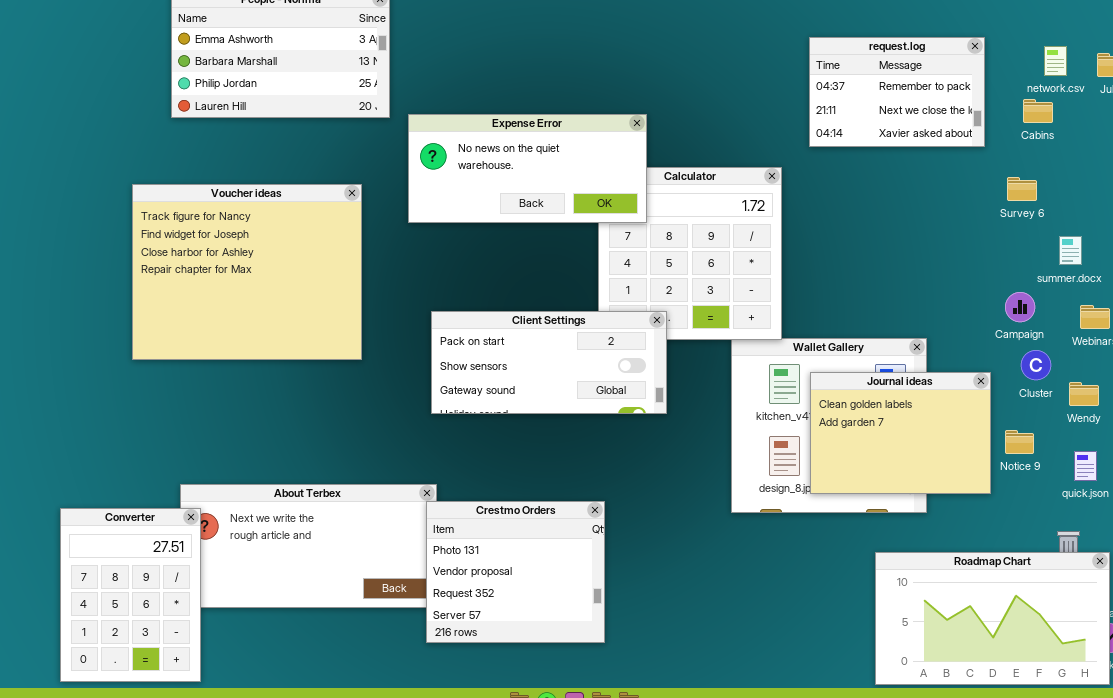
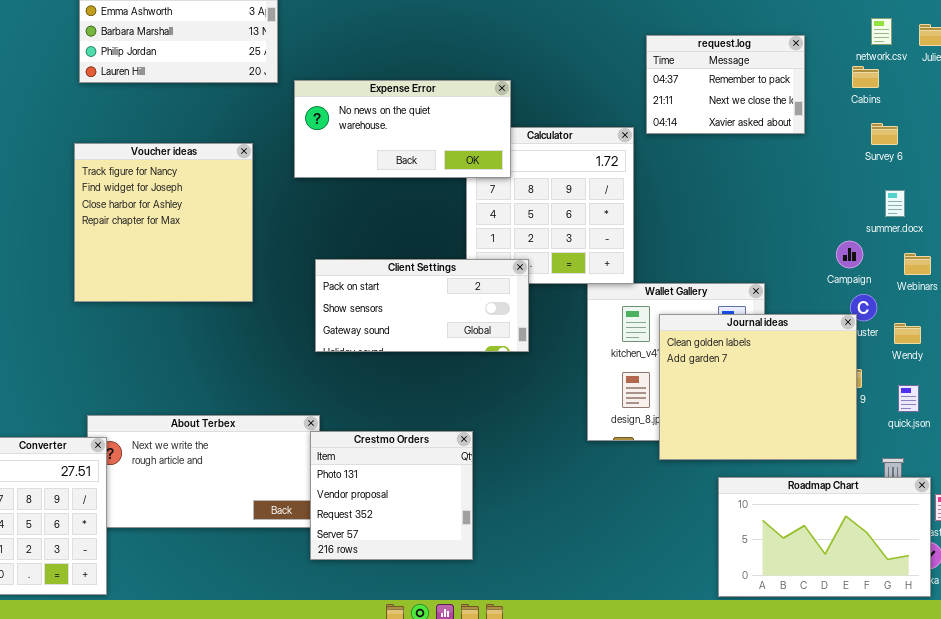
request.log: [809,37,985,147] -> [646,35,805,134], moved
Survey 6: [1007,177,1037,201] -> [871,123,898,145], moved
Voucher ideas: [132,184,362,360] -> [74,143,253,302], resized
Journal ideas: [810,372,991,494] -> [659,314,857,460], resized

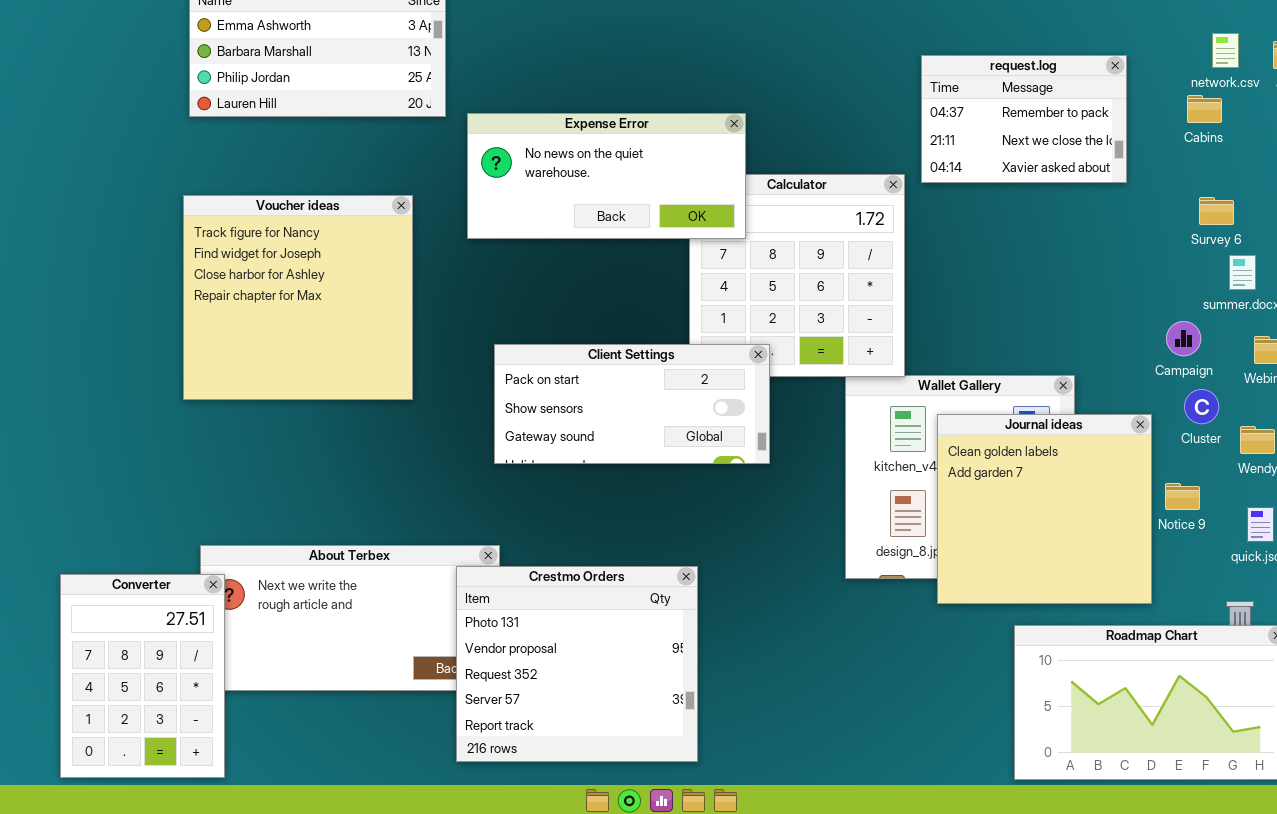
Survey 6: [871,123,898,145] -> [1199,197,1234,225], moved
Journal ideas: [659,314,857,460] -> [937,414,1152,604], resized
Crestmo Orders: [310,431,473,560] -> [456,566,698,762], resized

